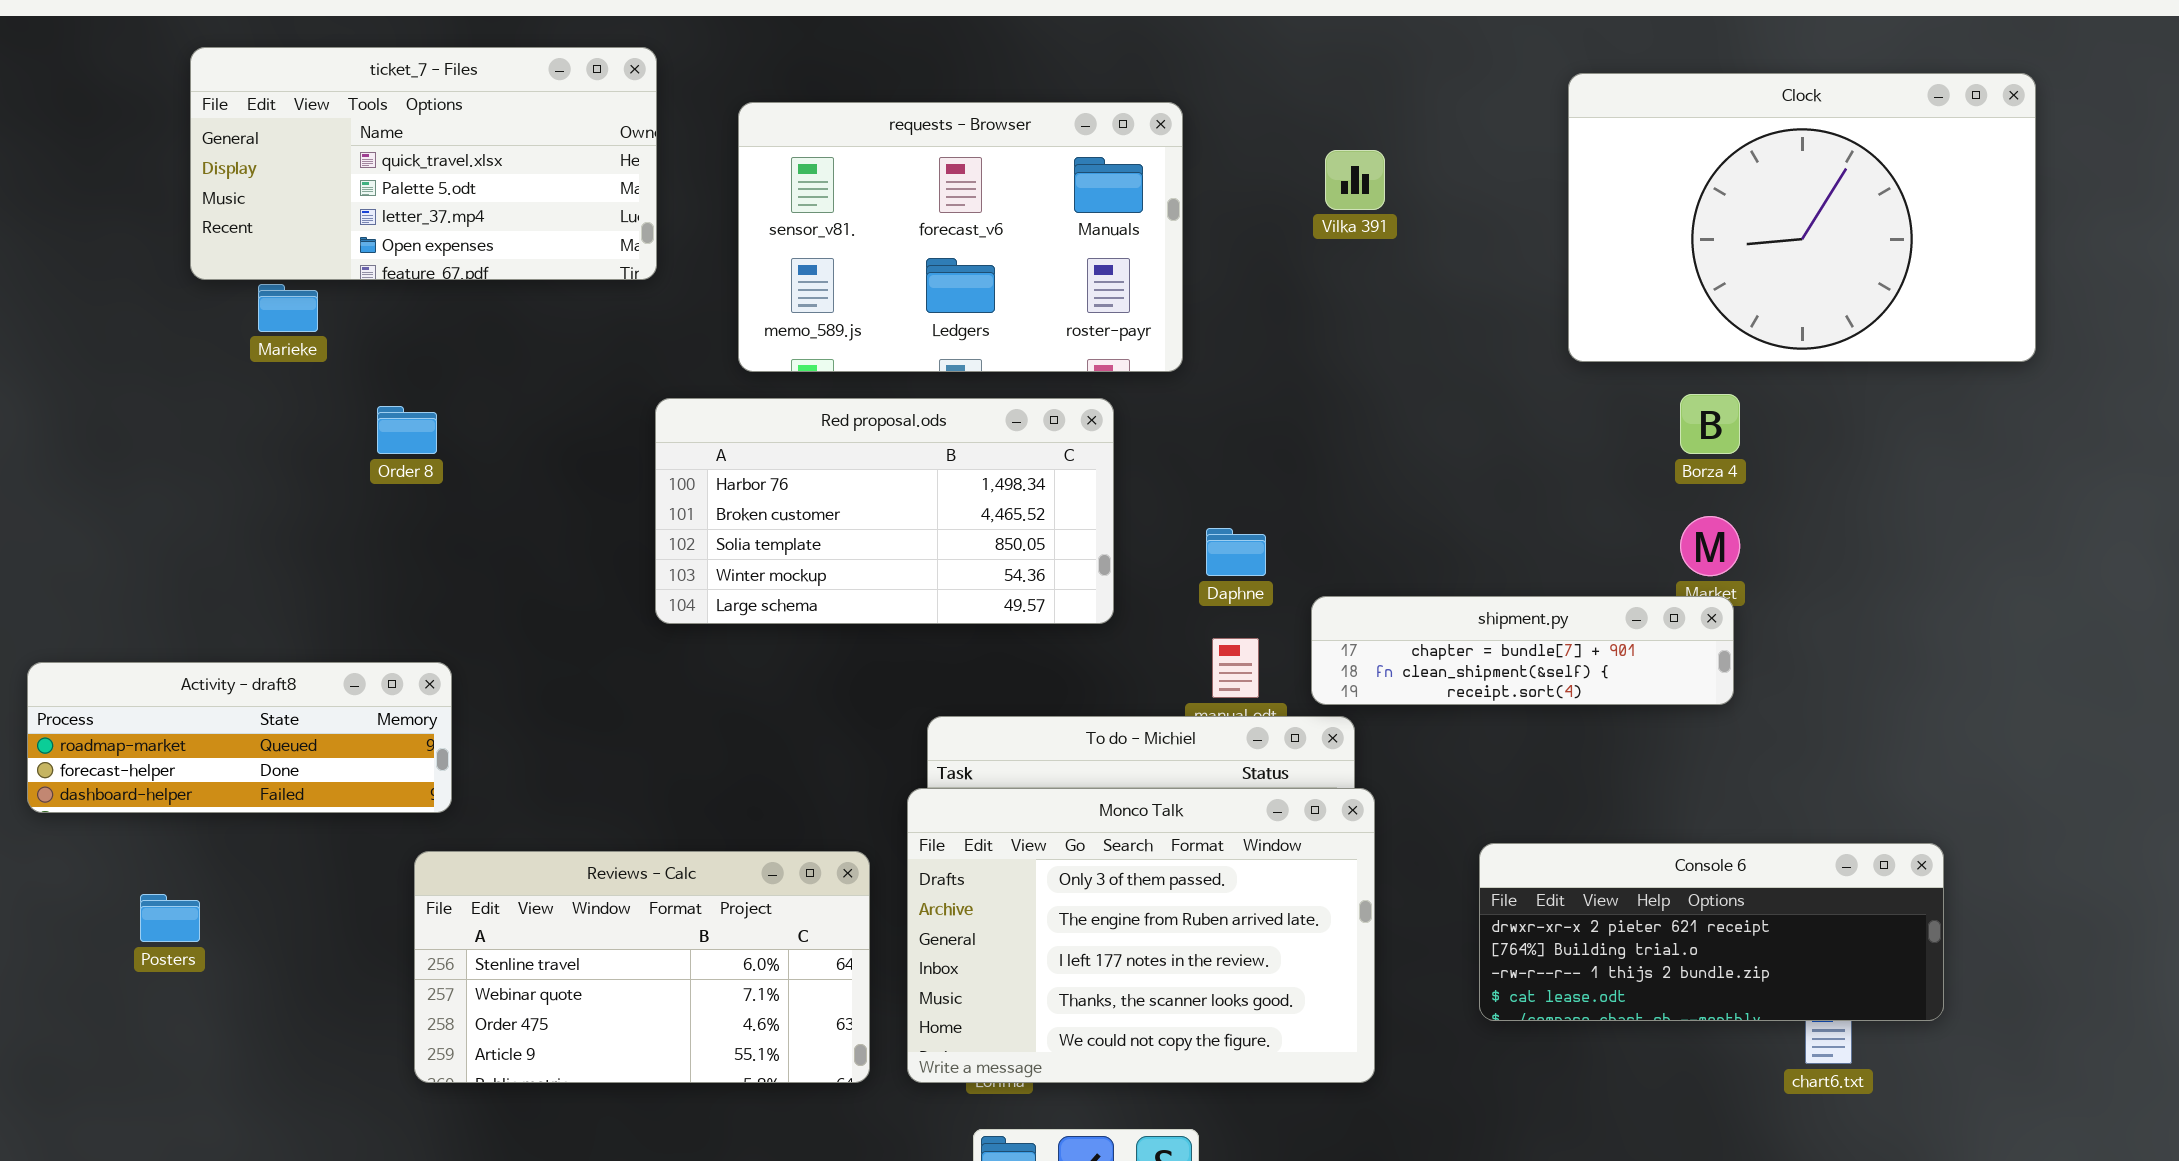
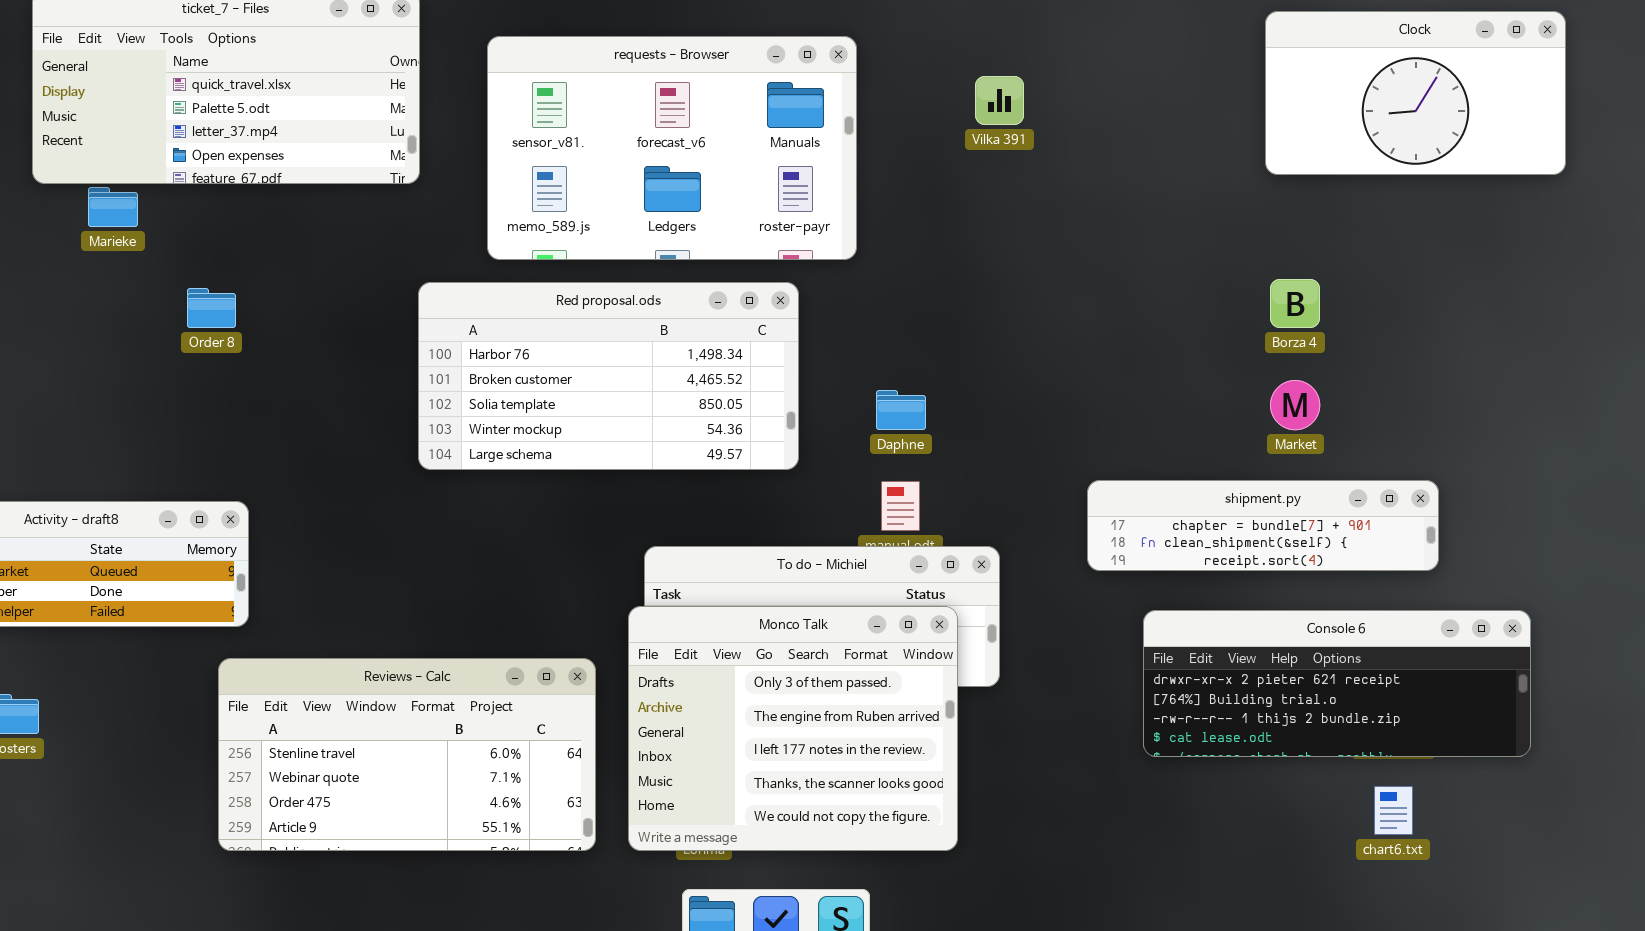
Clock: [1568,73,2036,362] -> [1265,11,1566,175], resized
shipment.py: [1311,596,1734,705] -> [1087,480,1439,571], moved
Monco Talk: [907,788,1375,1083] -> [628,606,958,851], resized
Console 6: [1479,843,1944,1021] -> [1143,610,1531,757], moved

